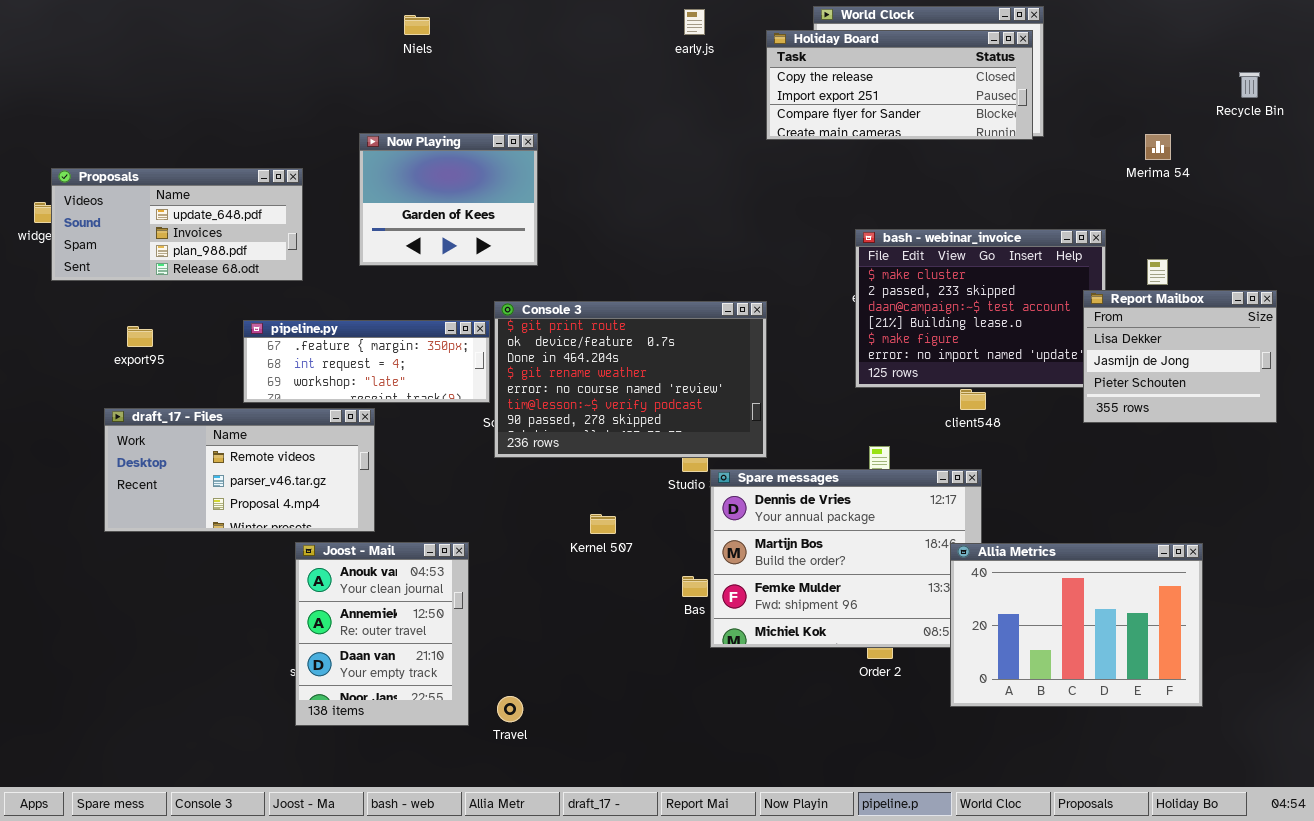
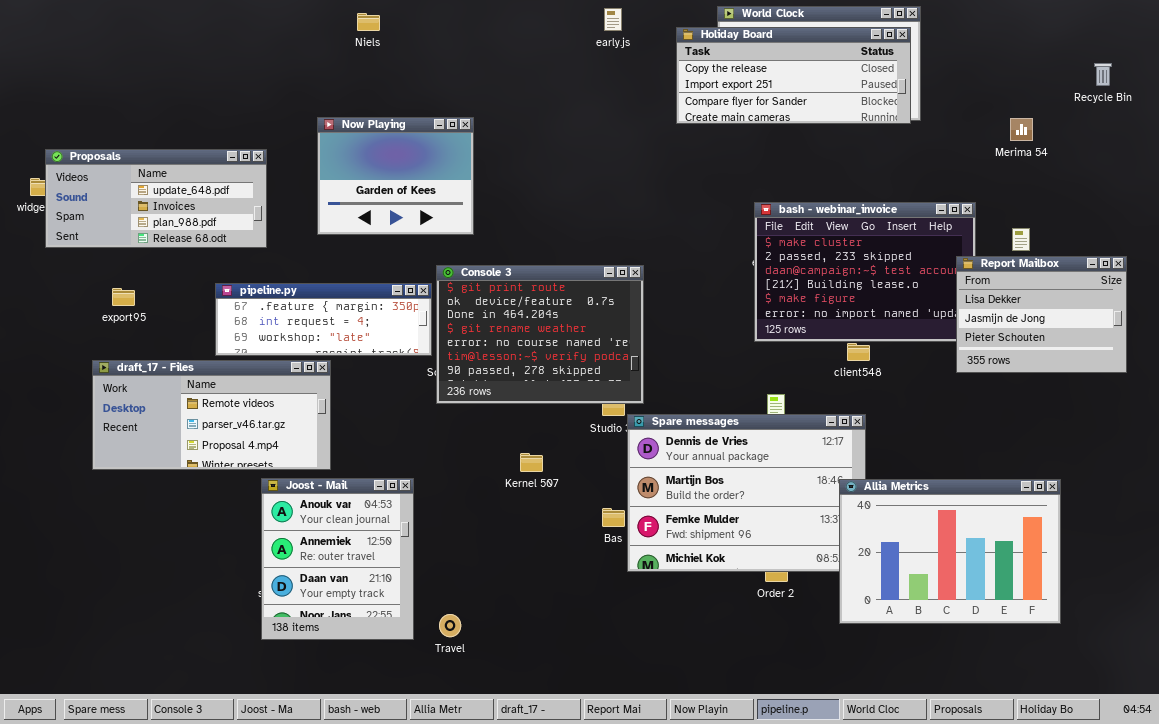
Console 3: [494,301,767,458] -> [436,265,644,404], resized

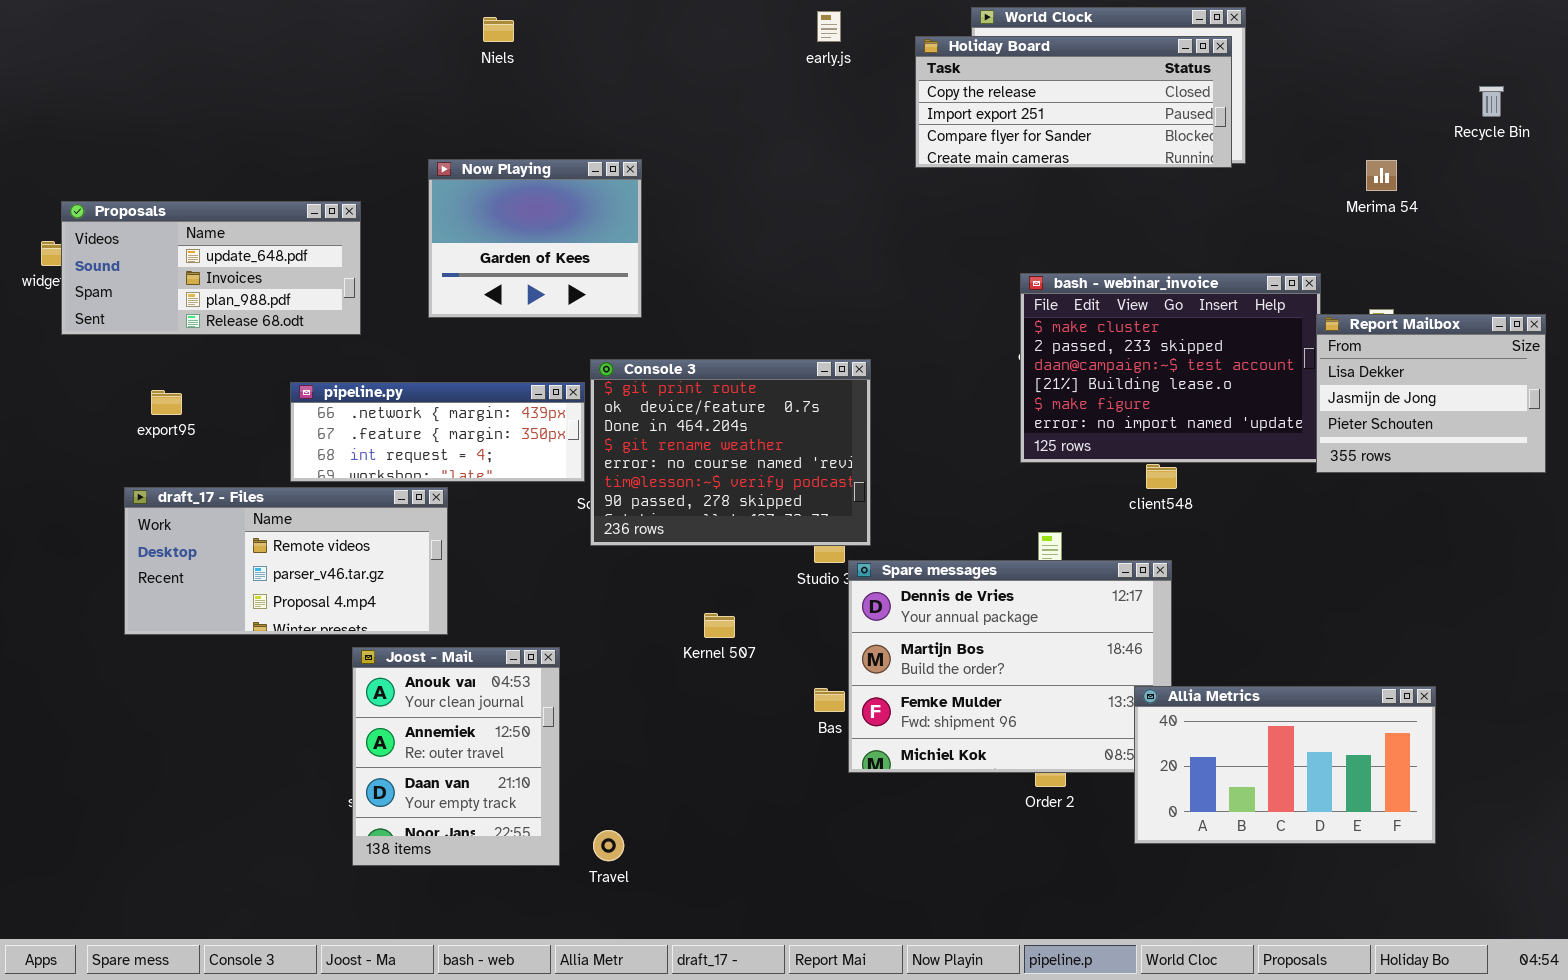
Report Mailbox: [956,256,1127,373] -> [1316,314,1546,473], moved
pipeline.py: [215,283,432,356] -> [290,382,585,482], scrolled up 1 row
Allia Metrics: [839,479,1061,624] -> [1134,686,1436,844], resized

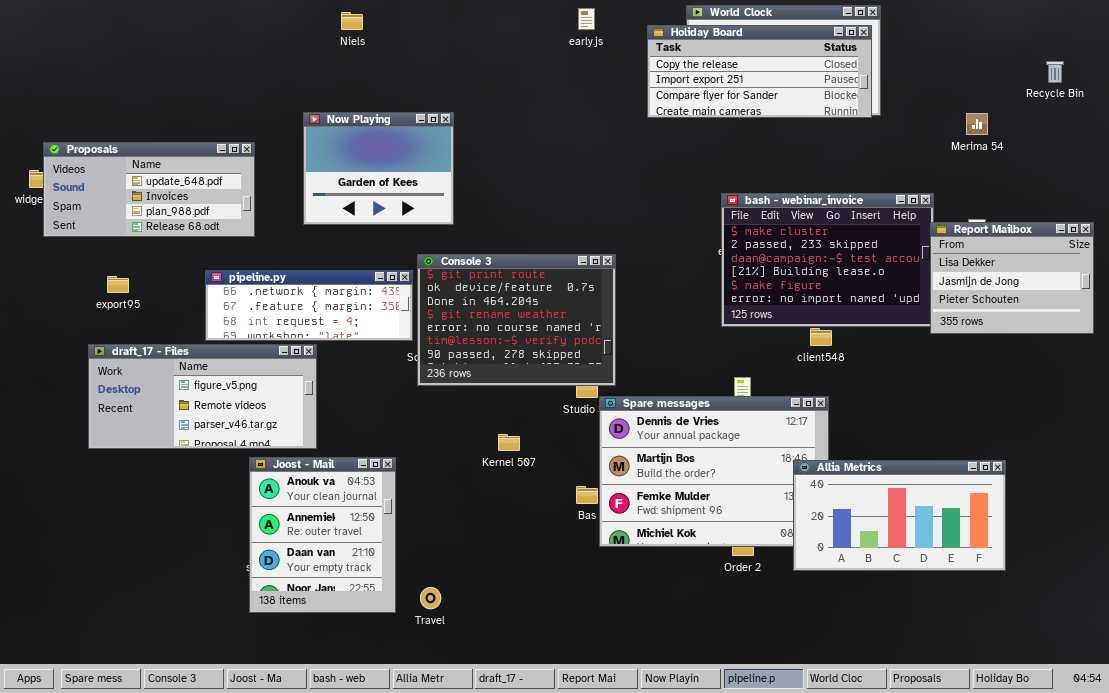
draft_17 - Files: [124,487,448,635] -> [88,344,317,449], scrolled up 1 row
Allia Metrics: [1134,686,1436,844] -> [793,460,1006,571], moved

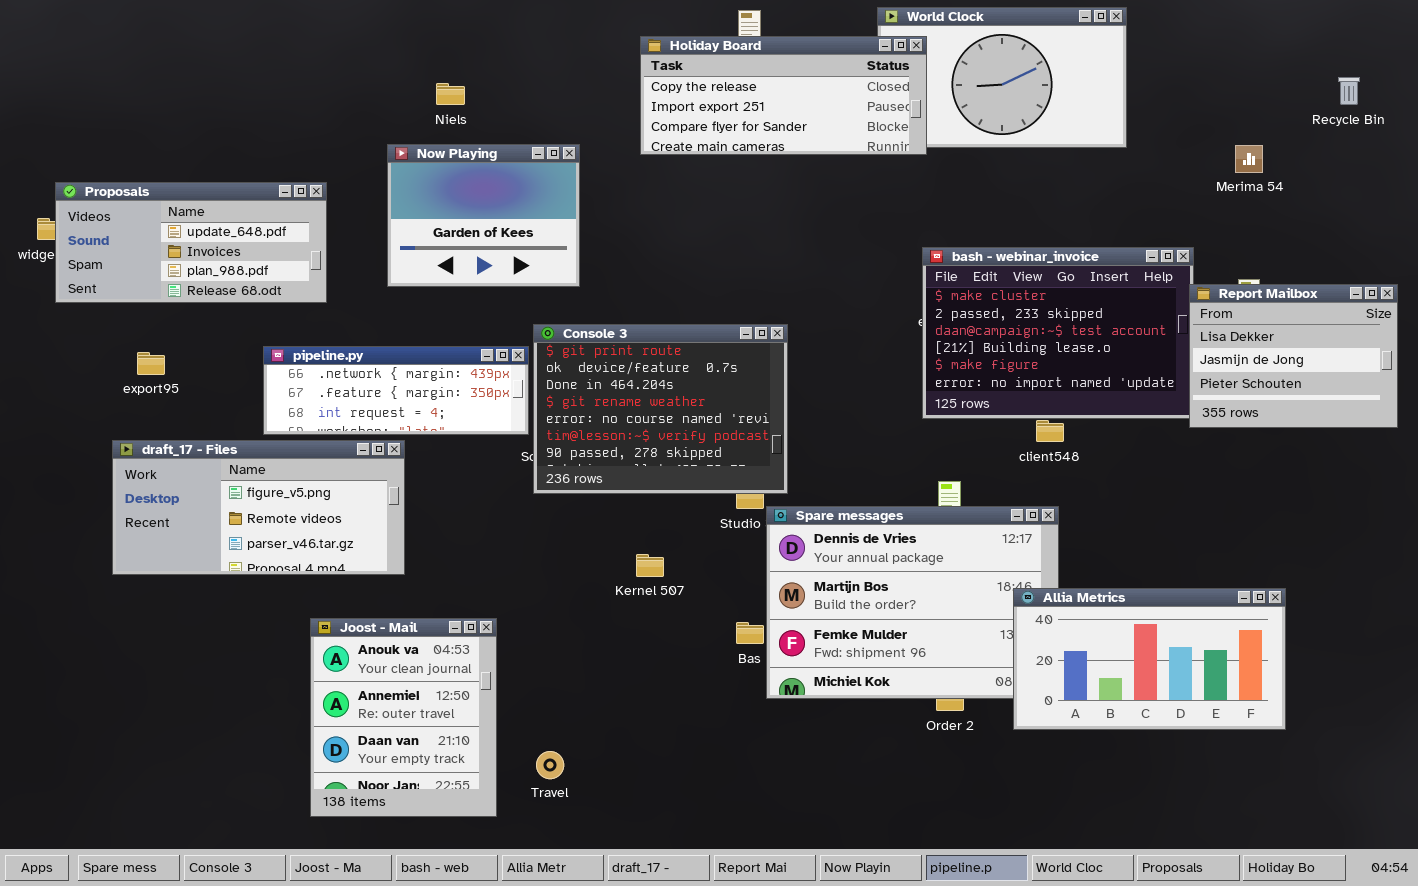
Niels: [341,12,363,30] -> [436,83,465,105], moved
Holiday Board: [647,25,872,118] -> [640,36,927,155], moved
Joost - Mail: [249,457,396,613] -> [310,618,497,817], moved

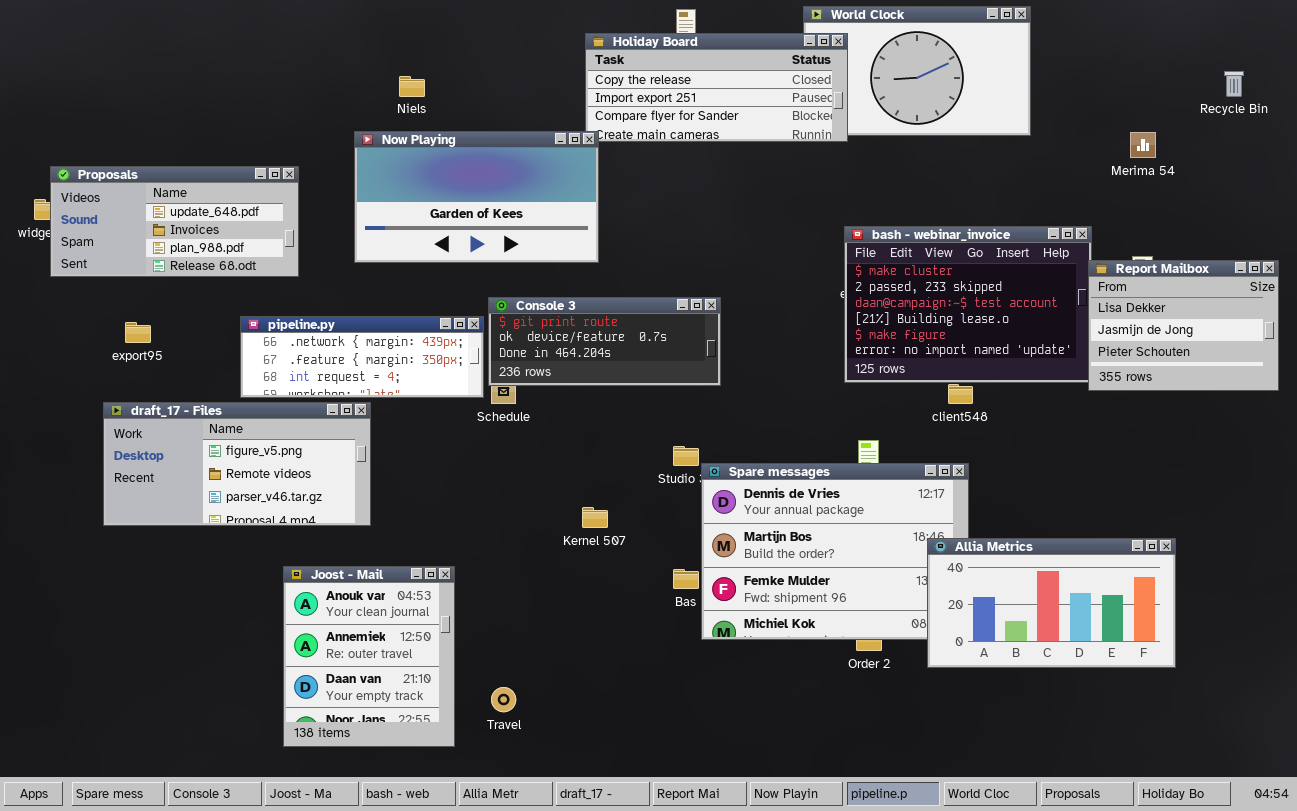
Now Playing: [387,144,580,287] -> [354,131,599,263], resized
Console 3: [533,324,788,494] -> [488,297,721,386], resized

